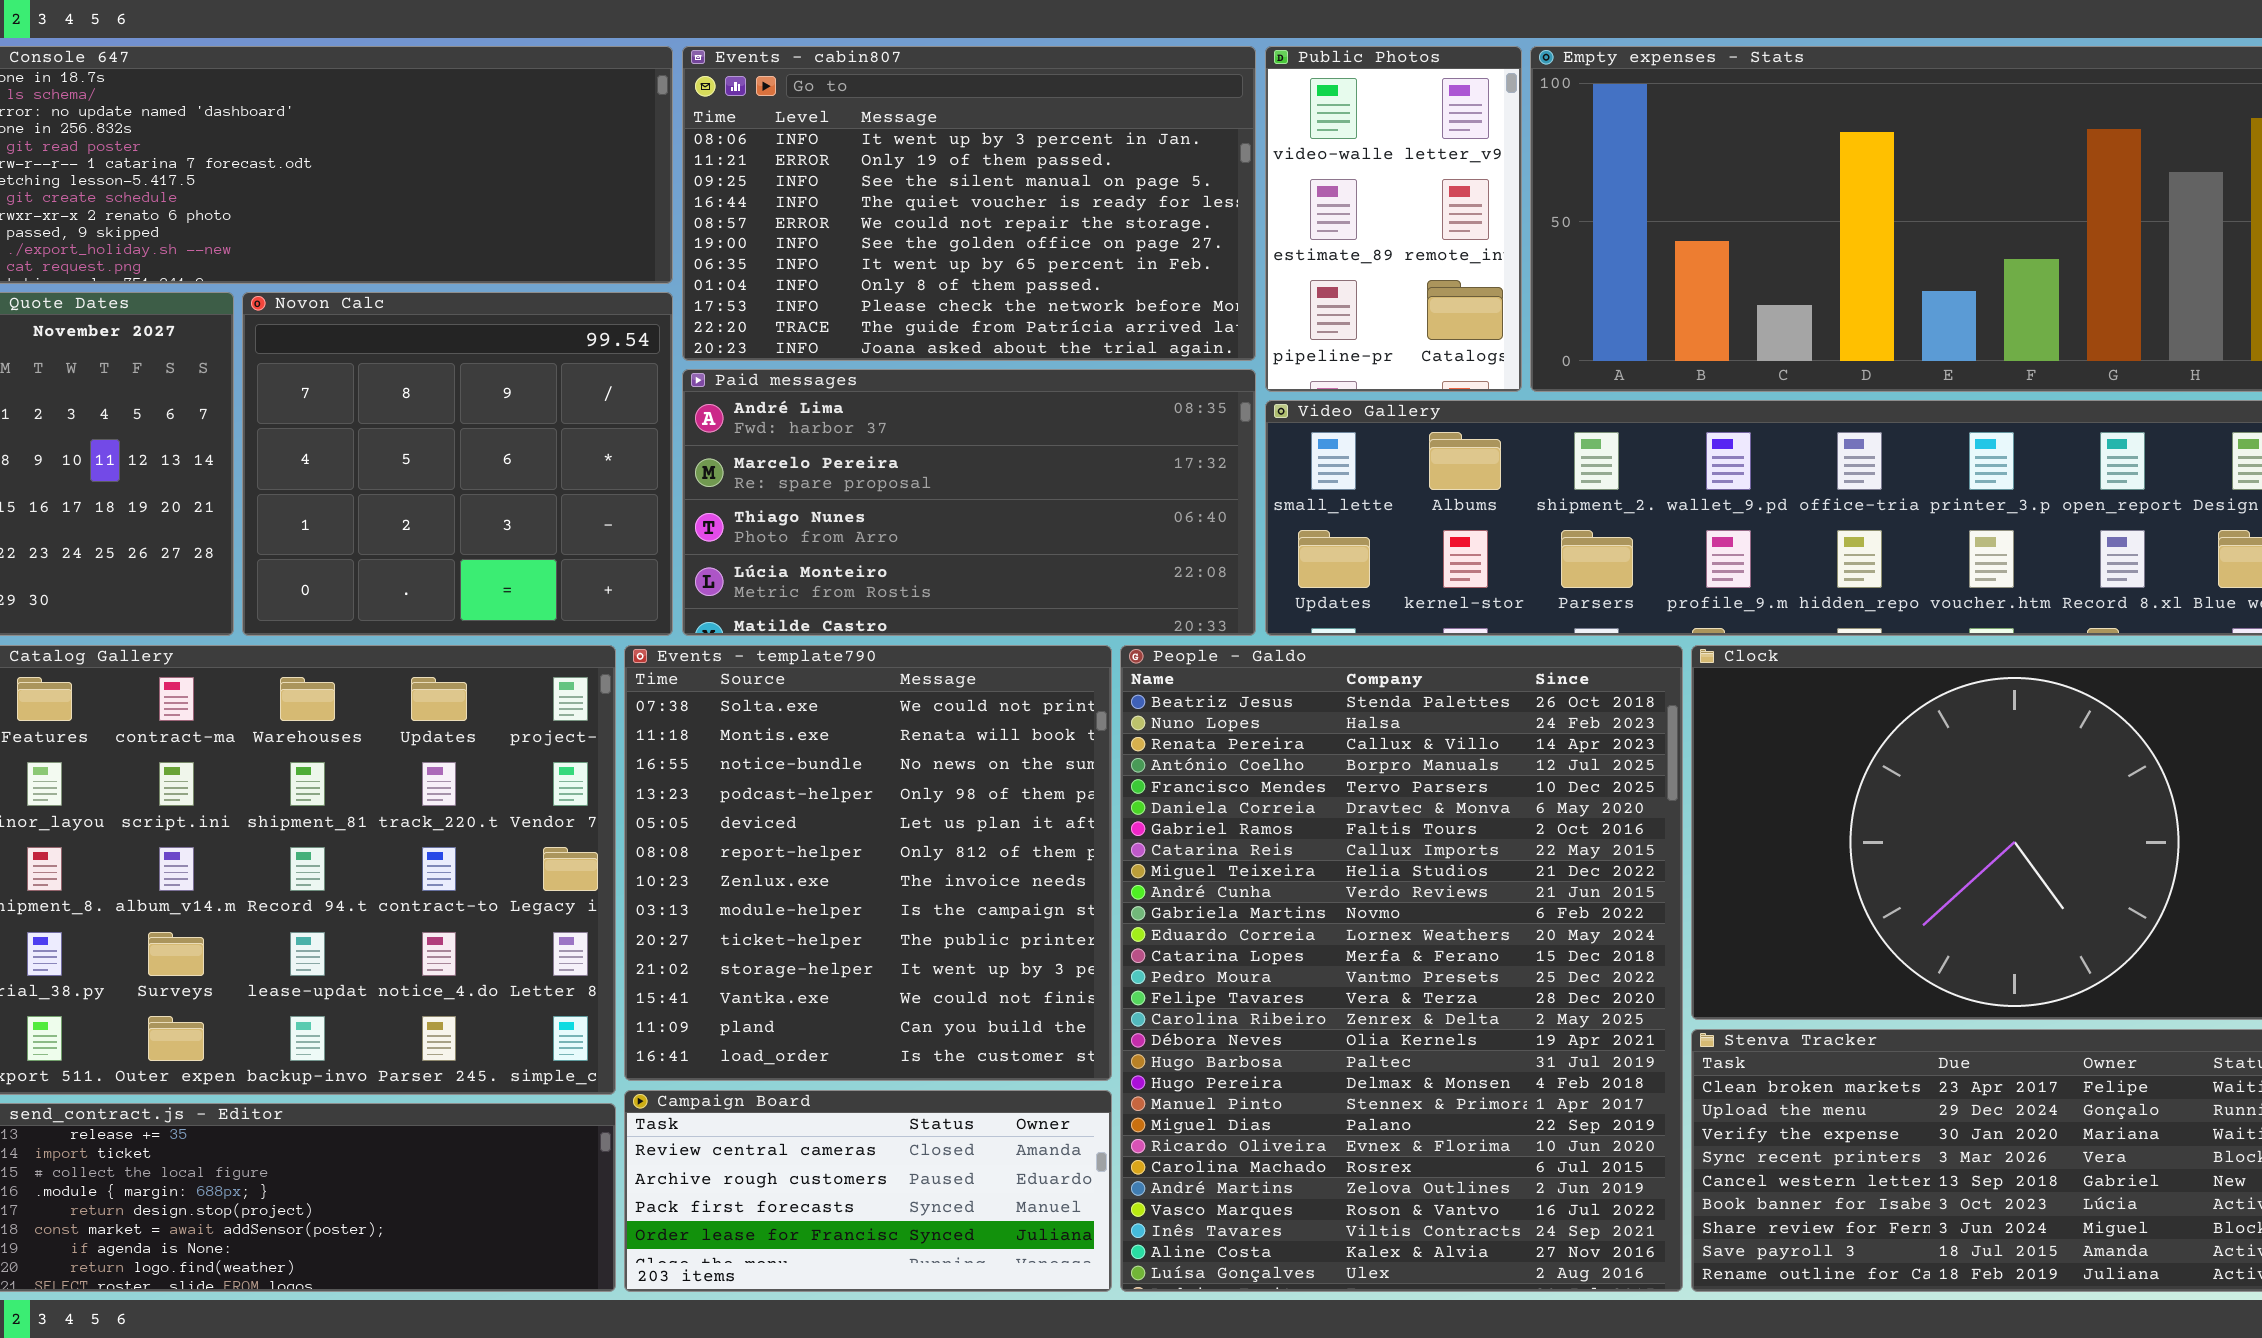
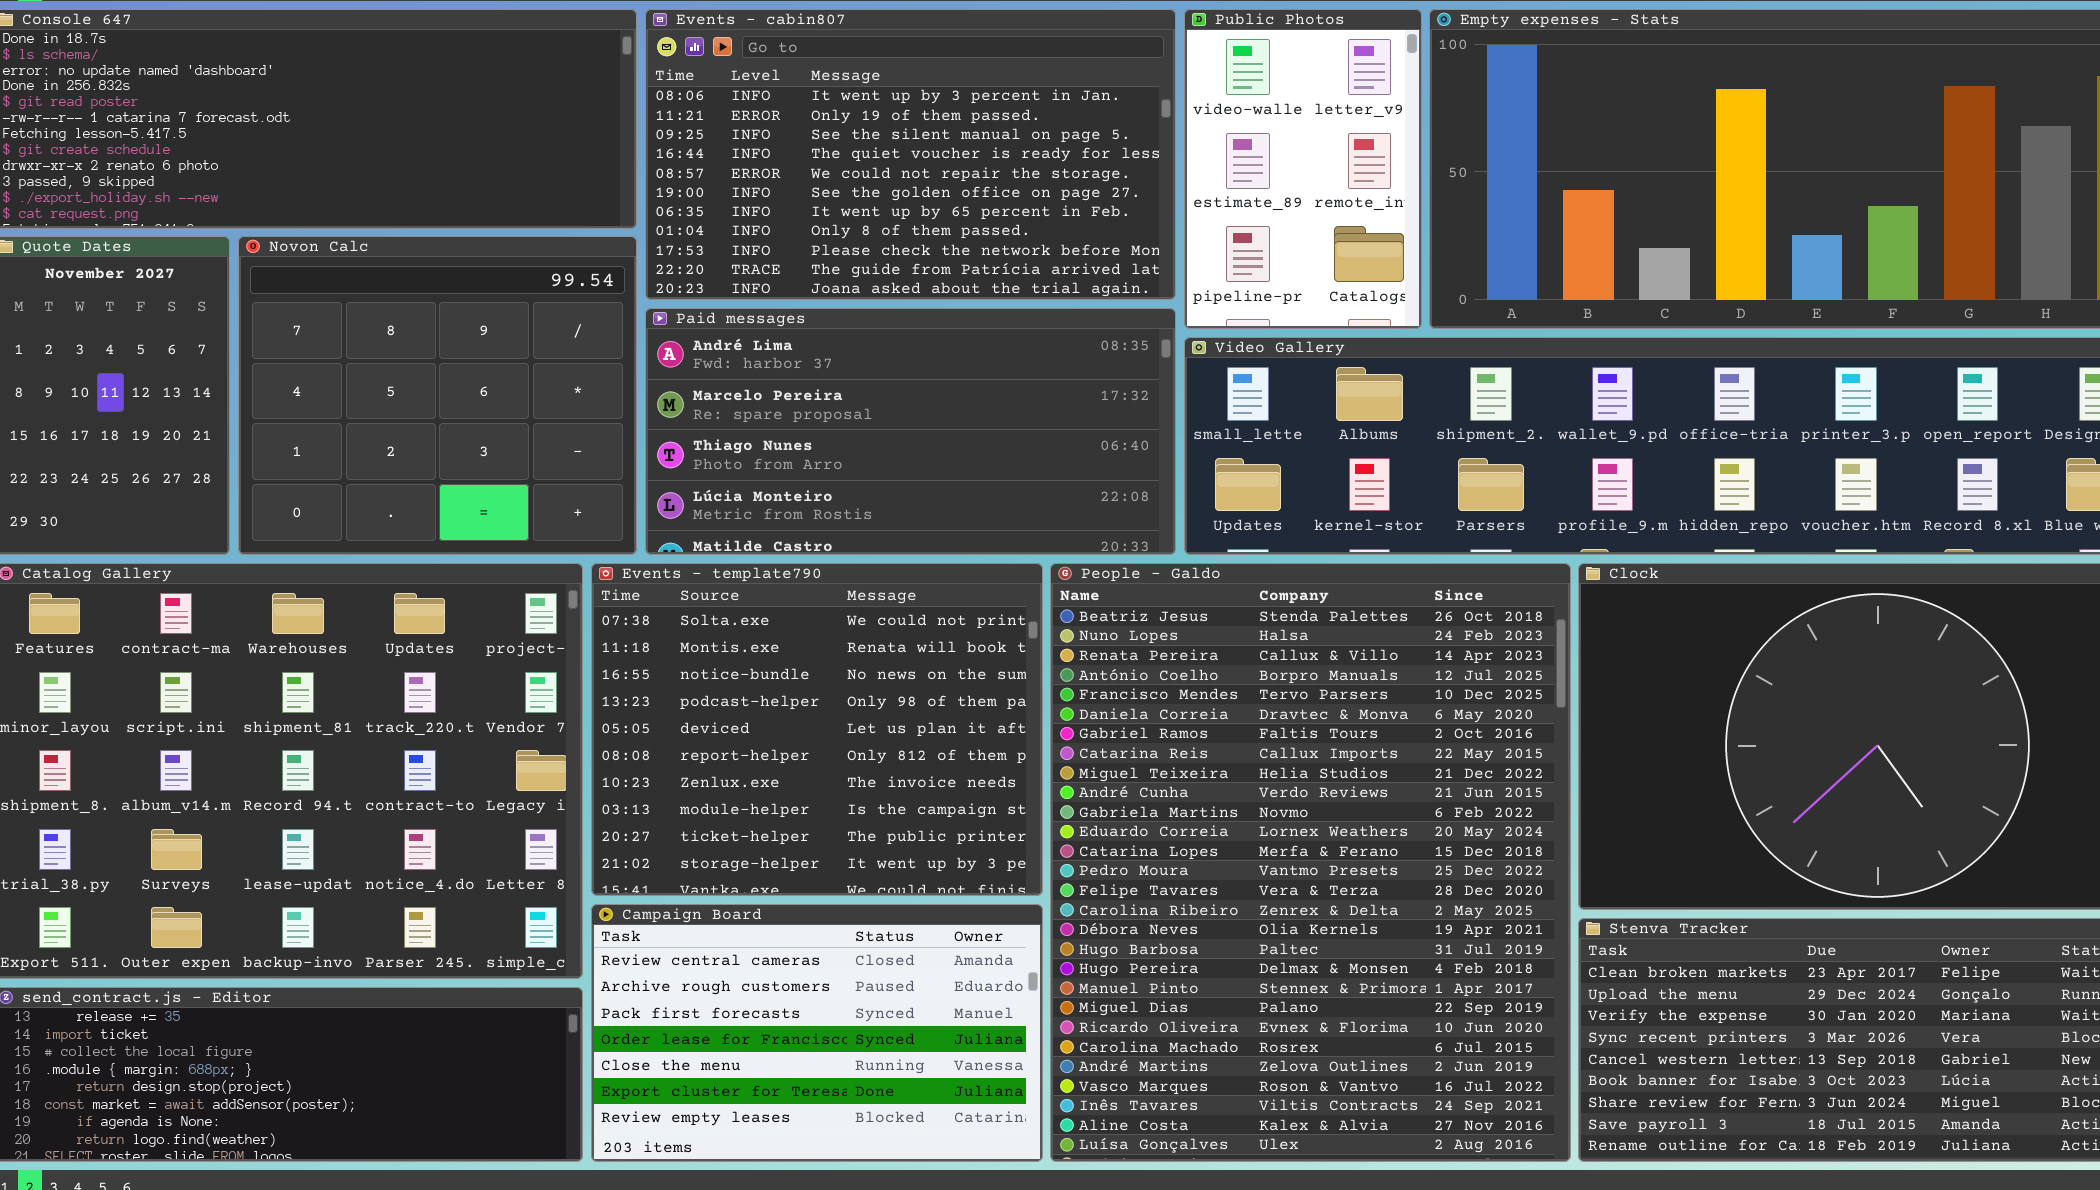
Events - template790: [624,645,1112,1081] -> [591,563,1043,896], resized
Campaign Board: [624,1090,1112,1292] -> [591,904,1043,1162], resized

